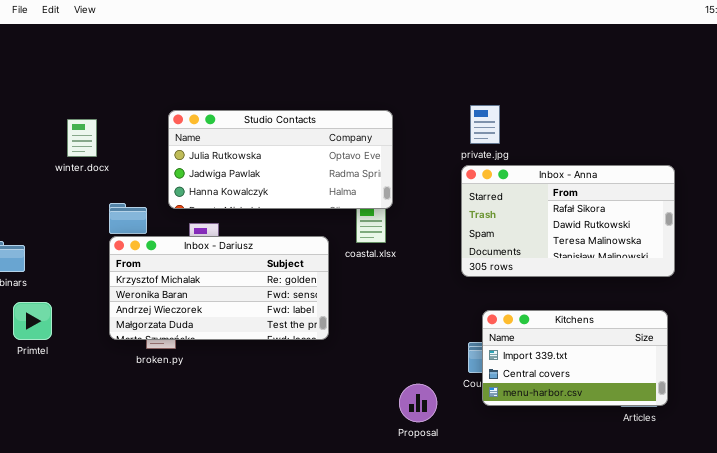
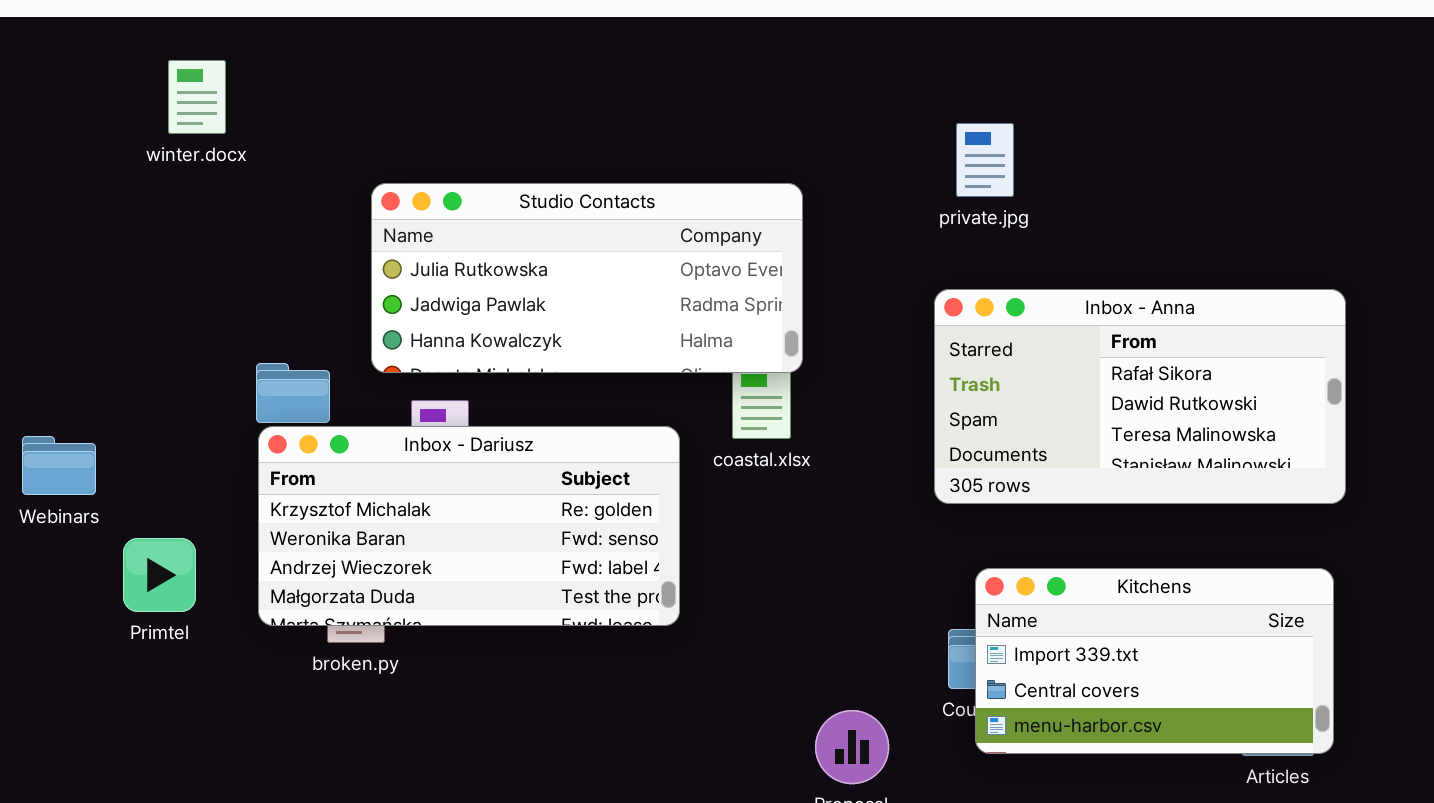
private.jpg: [470,105,500,144] -> [956,123,1014,197], moved
winter.docx: [67,119,97,157] -> [168,60,226,134], moved
Primtel: [13,302,52,340] -> [123,538,196,612], moved

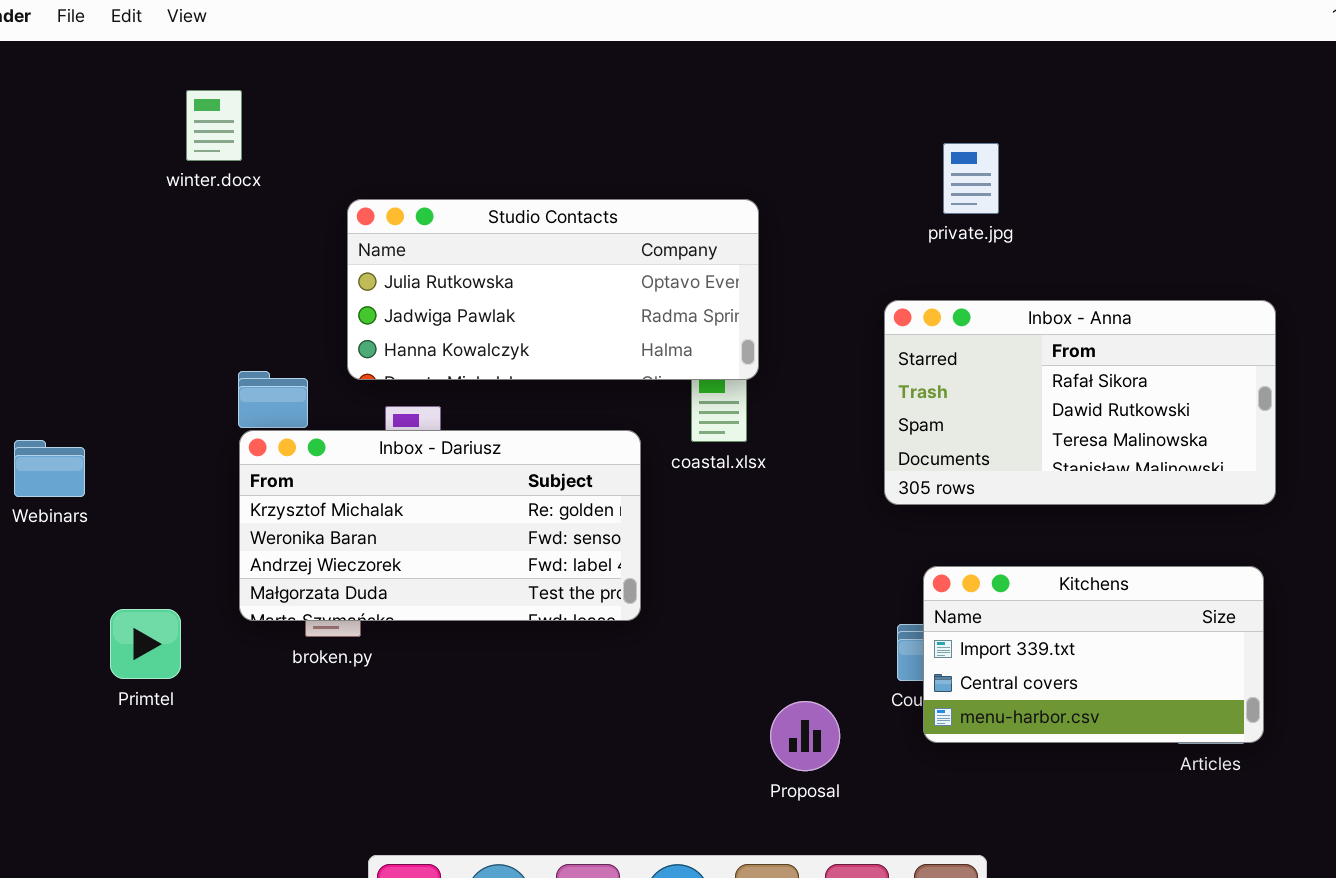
winter.docx: [168,60,226,134] -> [186,90,242,161], moved
private.jpg: [956,123,1014,197] -> [943,143,999,214], moved
Primtel: [123,538,196,612] -> [110,609,181,679], moved

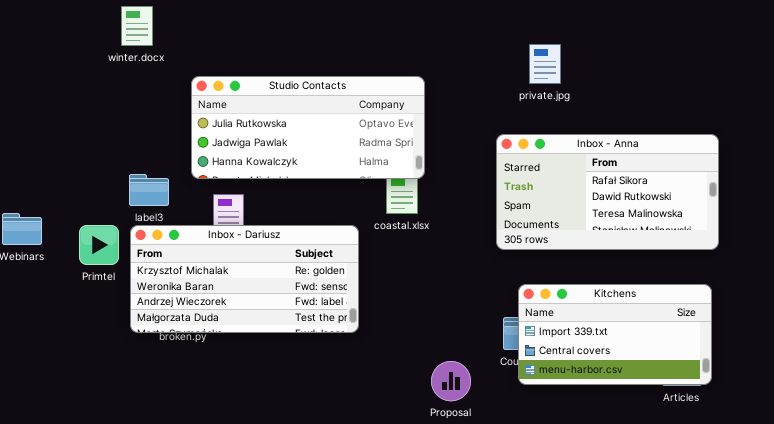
winter.docx: [186,90,242,161] -> [121,6,153,46], moved
Inbox - Dariusz: [239,430,641,621] -> [130,225,359,333], moved
Primtel: [110,609,181,679] -> [79,225,119,265], moved

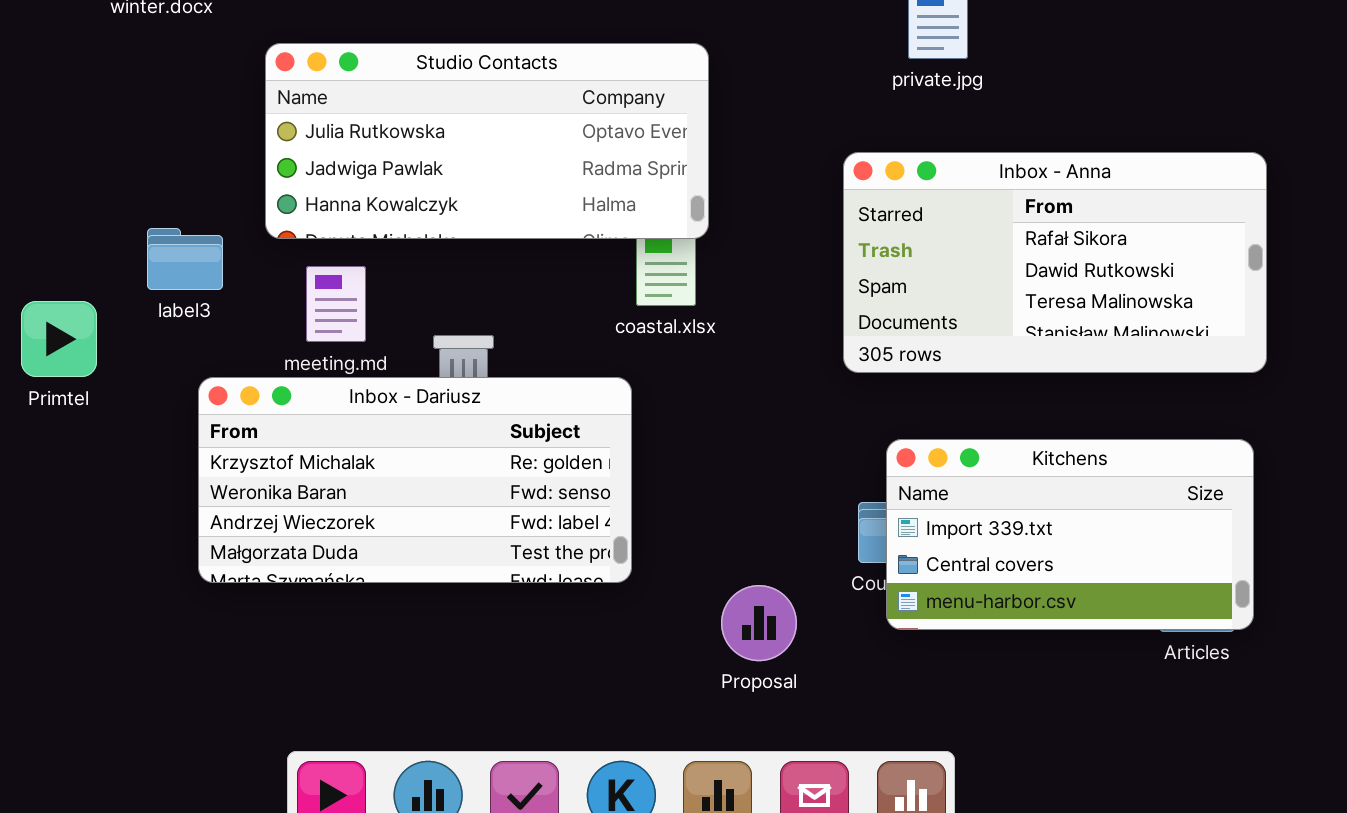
Primtel: [79,225,119,265] -> [21,301,97,377], moved
Inbox - Dariusz: [130,225,359,333] -> [198,377,632,583], moved

